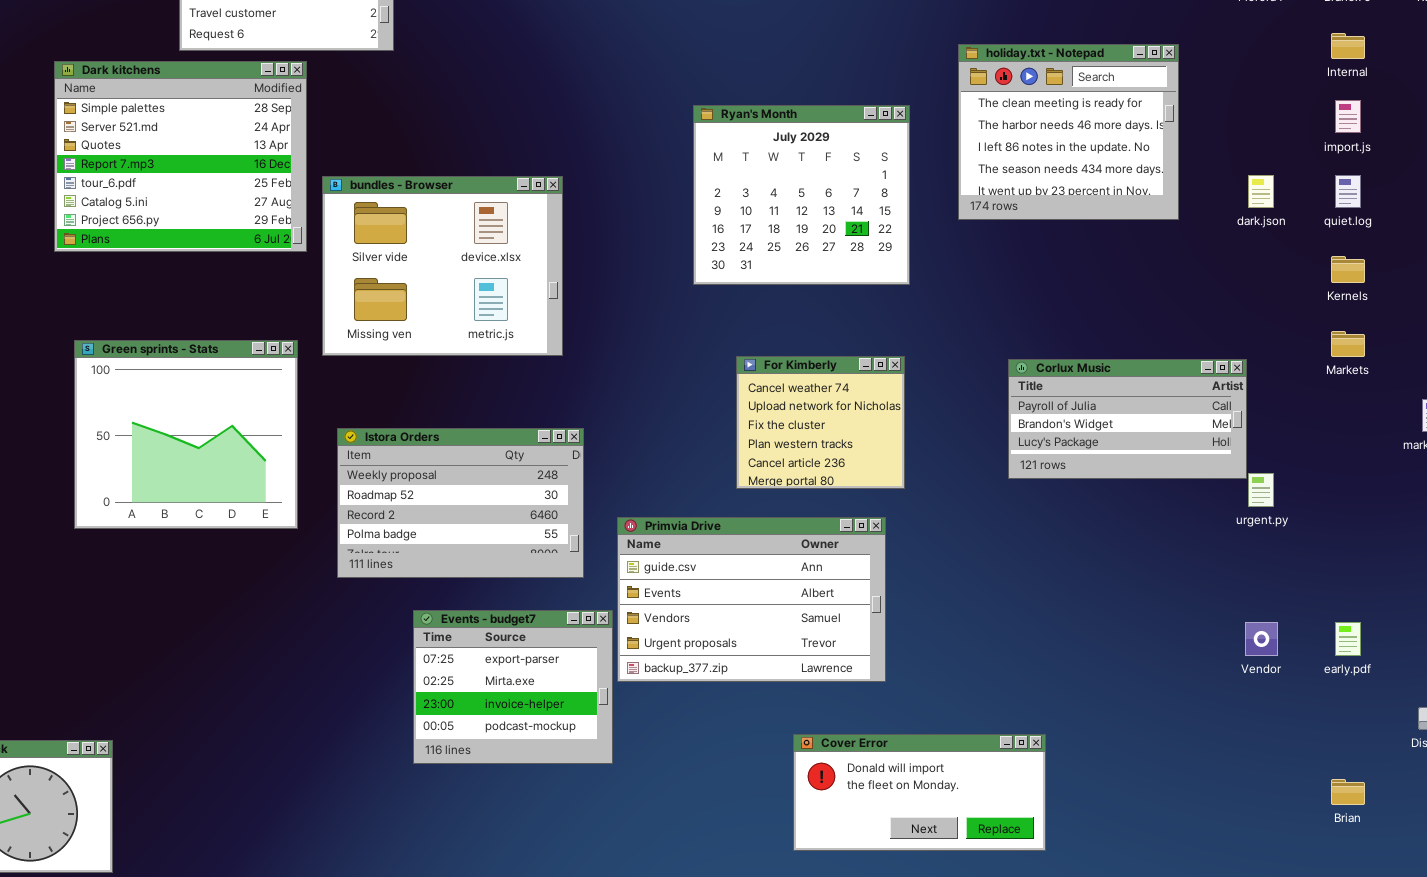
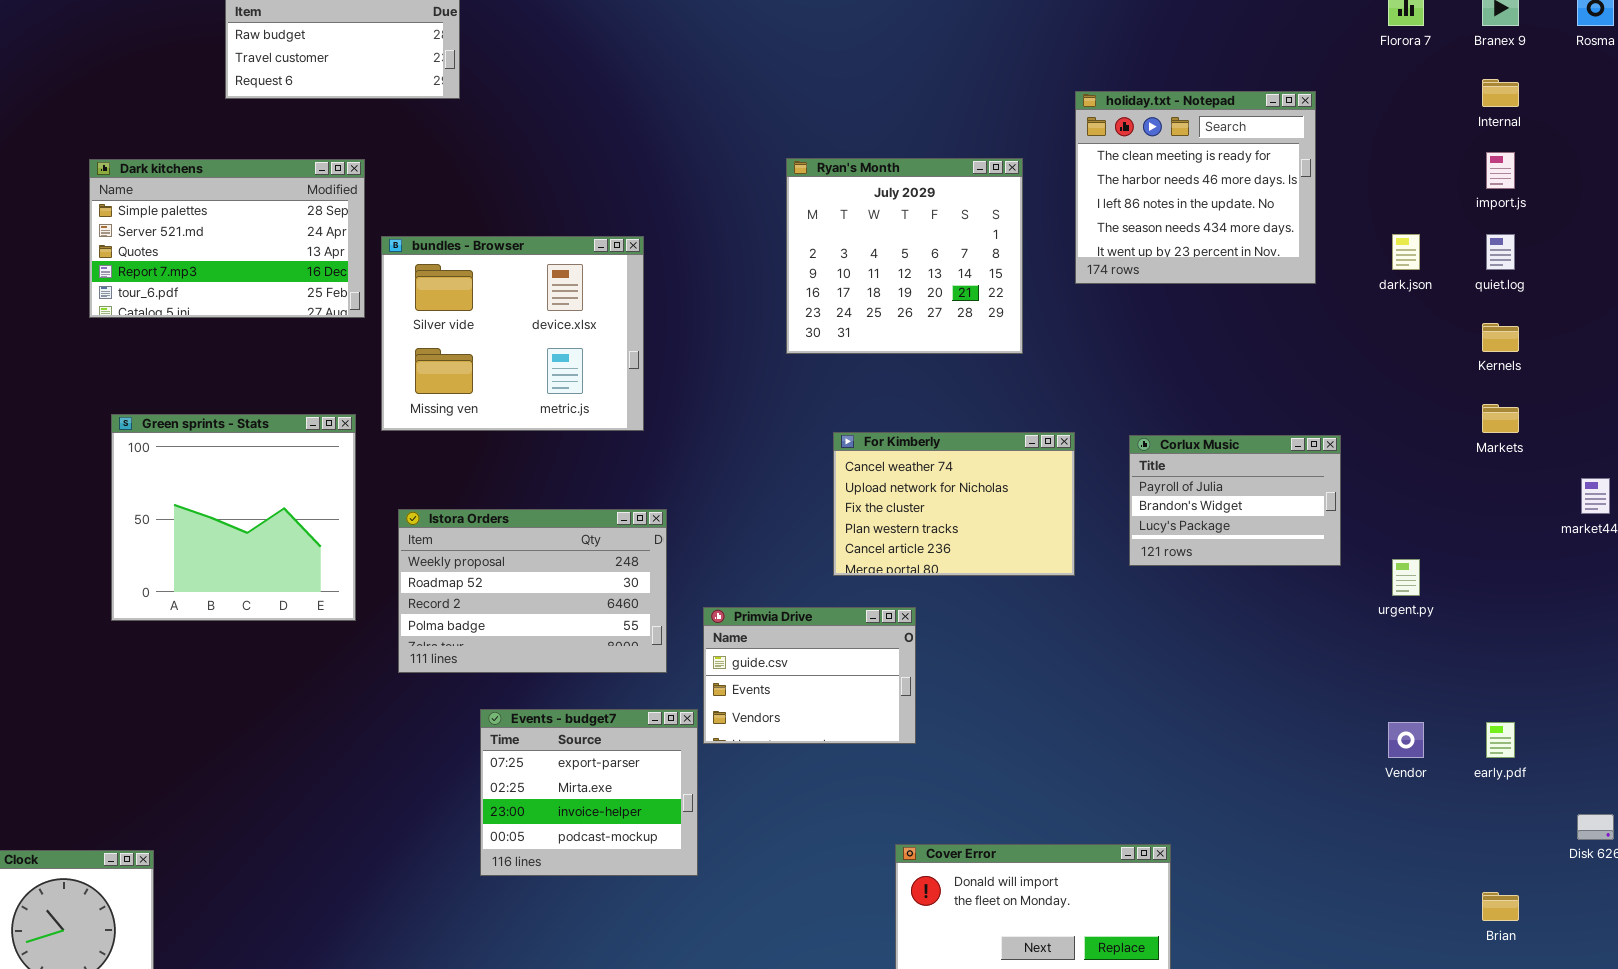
Dark kitchens: [54,61,307,252] -> [89,159,365,318], resized
For Kimberly: [736,356,905,489] -> [833,432,1075,576], resized
Corlux Music: [1008,359,1247,479] -> [1129,435,1341,566], resized
Primvia Drive: [617,517,886,682] -> [703,607,916,744], resized

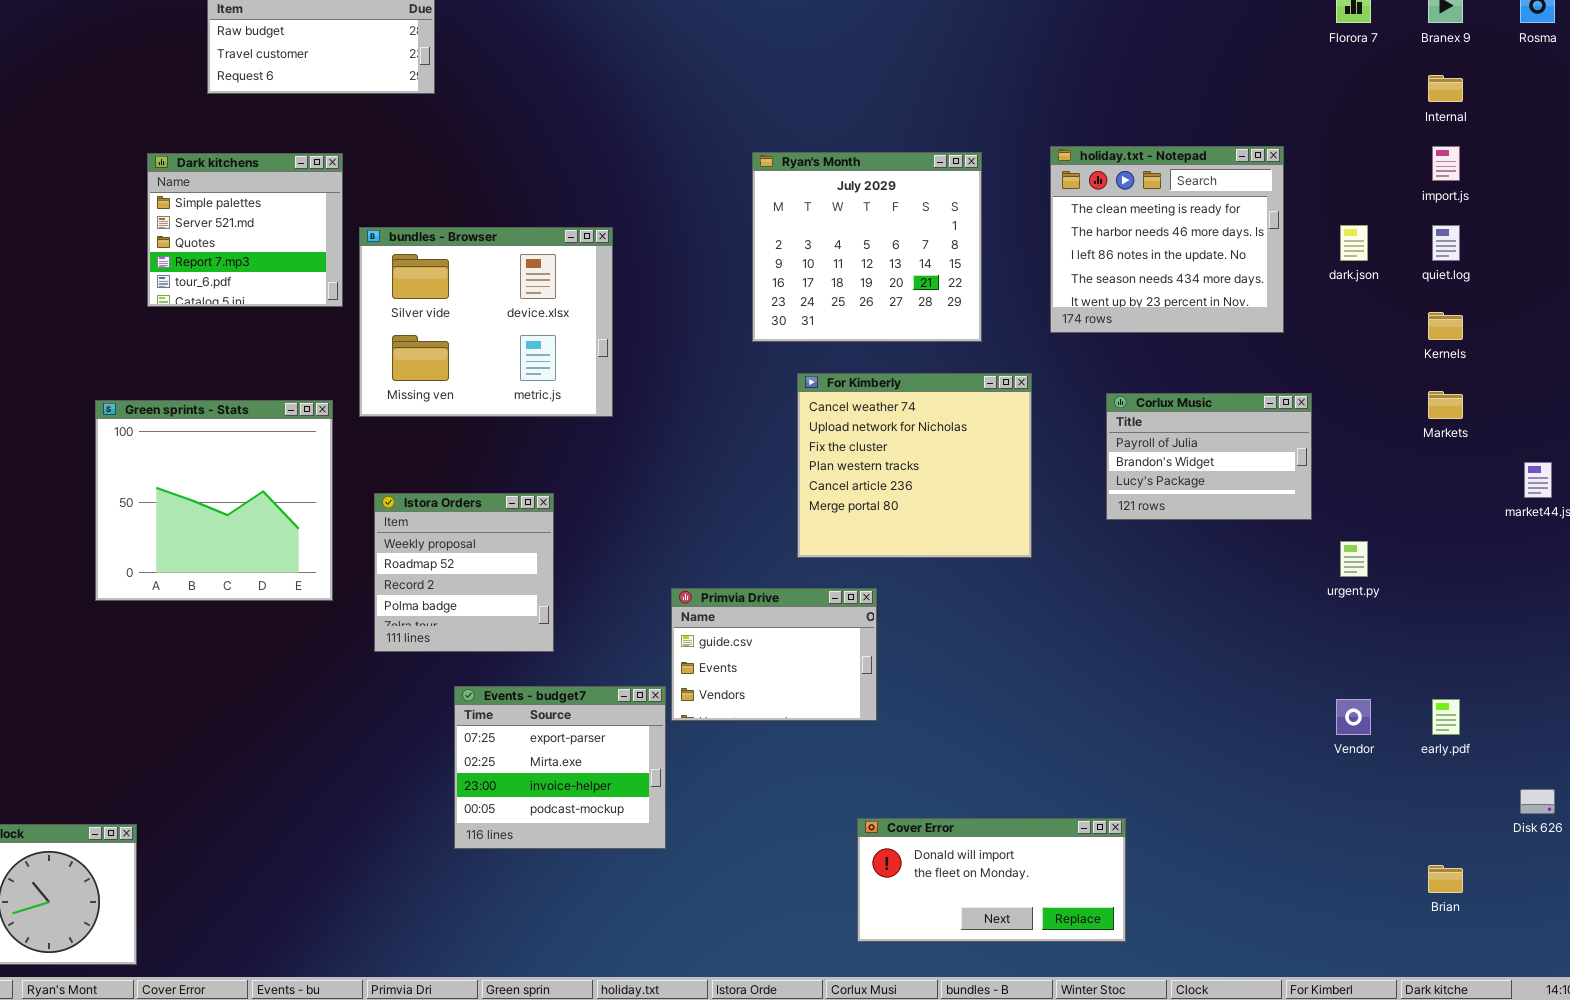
holiday.txt - Notepad: [1075,91,1316,284] -> [1050,146,1284,333], moved
Dark kitchens: [89,159,365,318] -> [147,153,343,307], resized
For Kimberly: [833,432,1075,576] -> [797,373,1032,558], resized
Corlux Music: [1129,435,1341,566] -> [1106,393,1312,520], moved
Istora Orders: [398,509,667,673] -> [374,493,554,652], resized

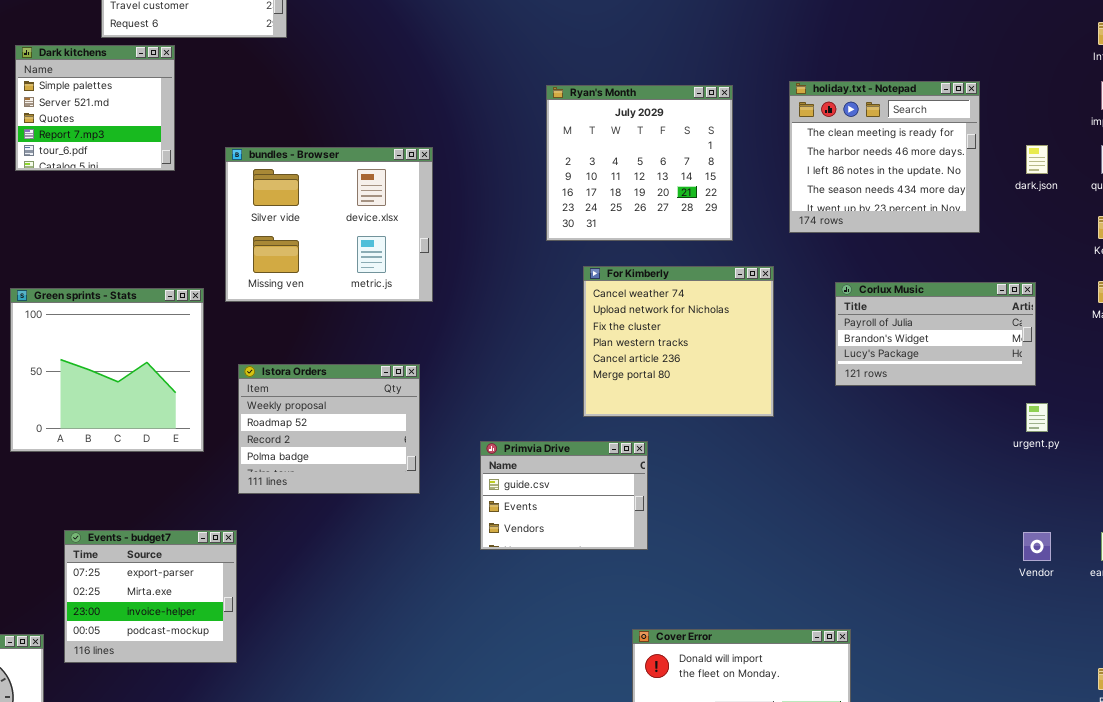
Dark kitchens: [147,153,343,307] -> [15,45,175,171], moved
Corlux Music: [1106,393,1312,520] -> [835,282,1036,386], resized
Istora Orders: [374,493,554,652] -> [238,364,420,494], resized
Events - budget7: [454,686,666,849] -> [64,530,237,663], moved

